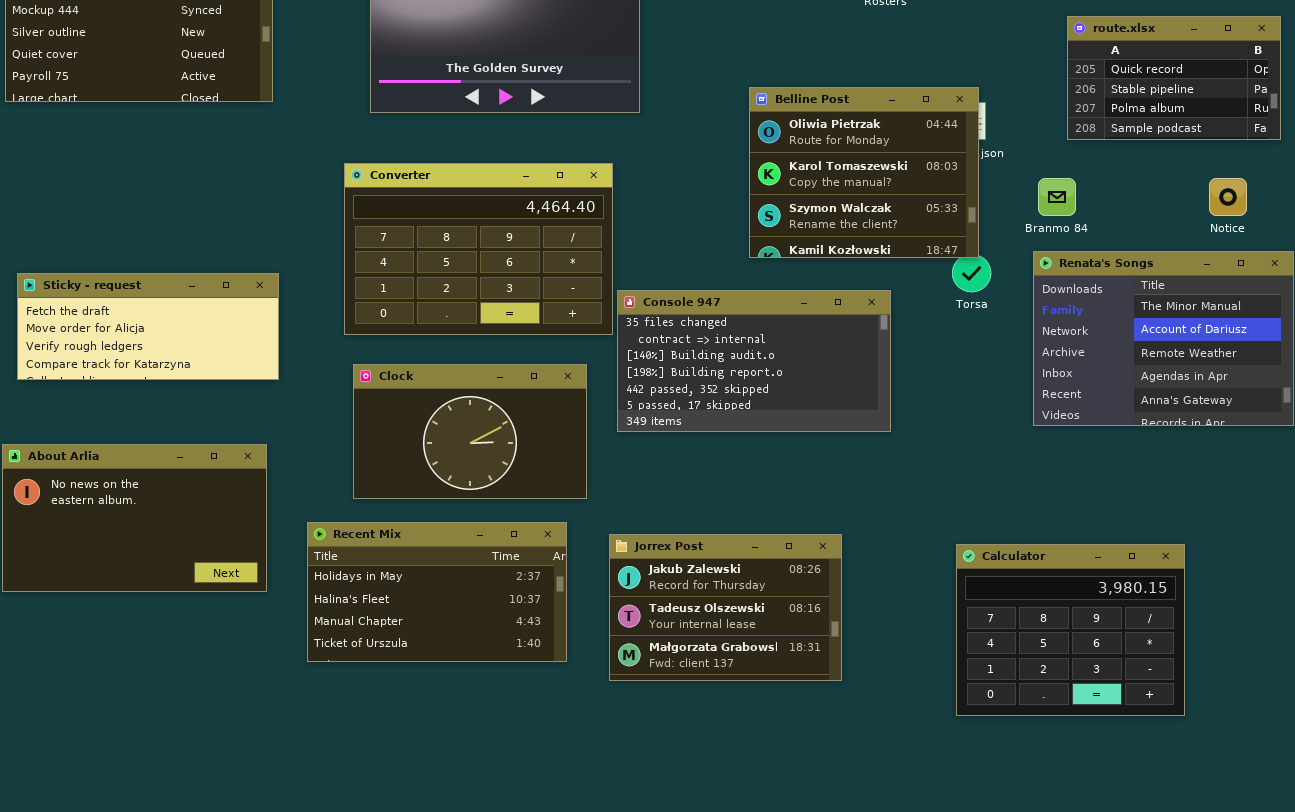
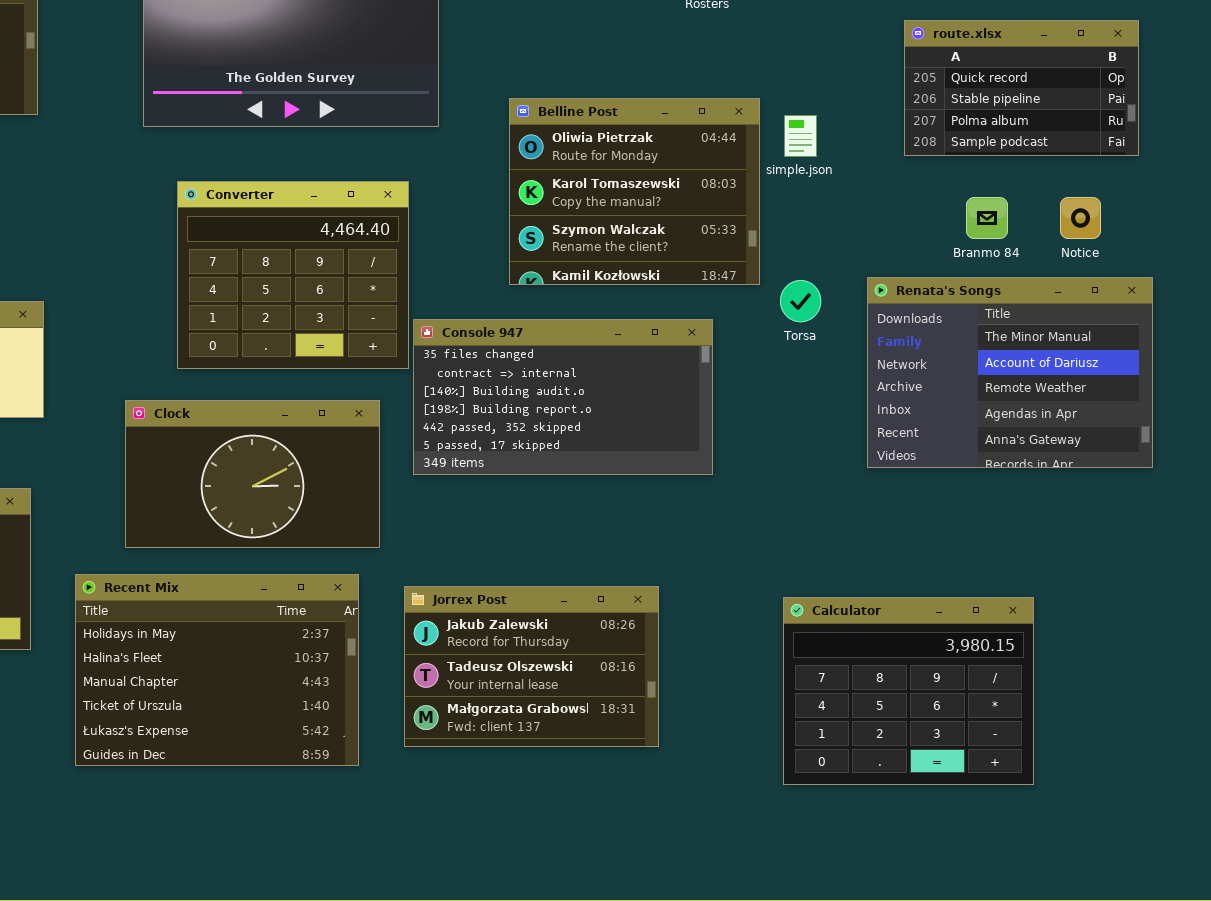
Belline Post: [749,87,979,258] -> [509,98,760,285], moved
Converter: [344,163,613,335] -> [177,181,409,369], resized
Branmo 84: [1038,178,1076,216] -> [966,197,1008,239], moved
Recent Mix: [307,522,567,662] -> [75,574,359,766], resized

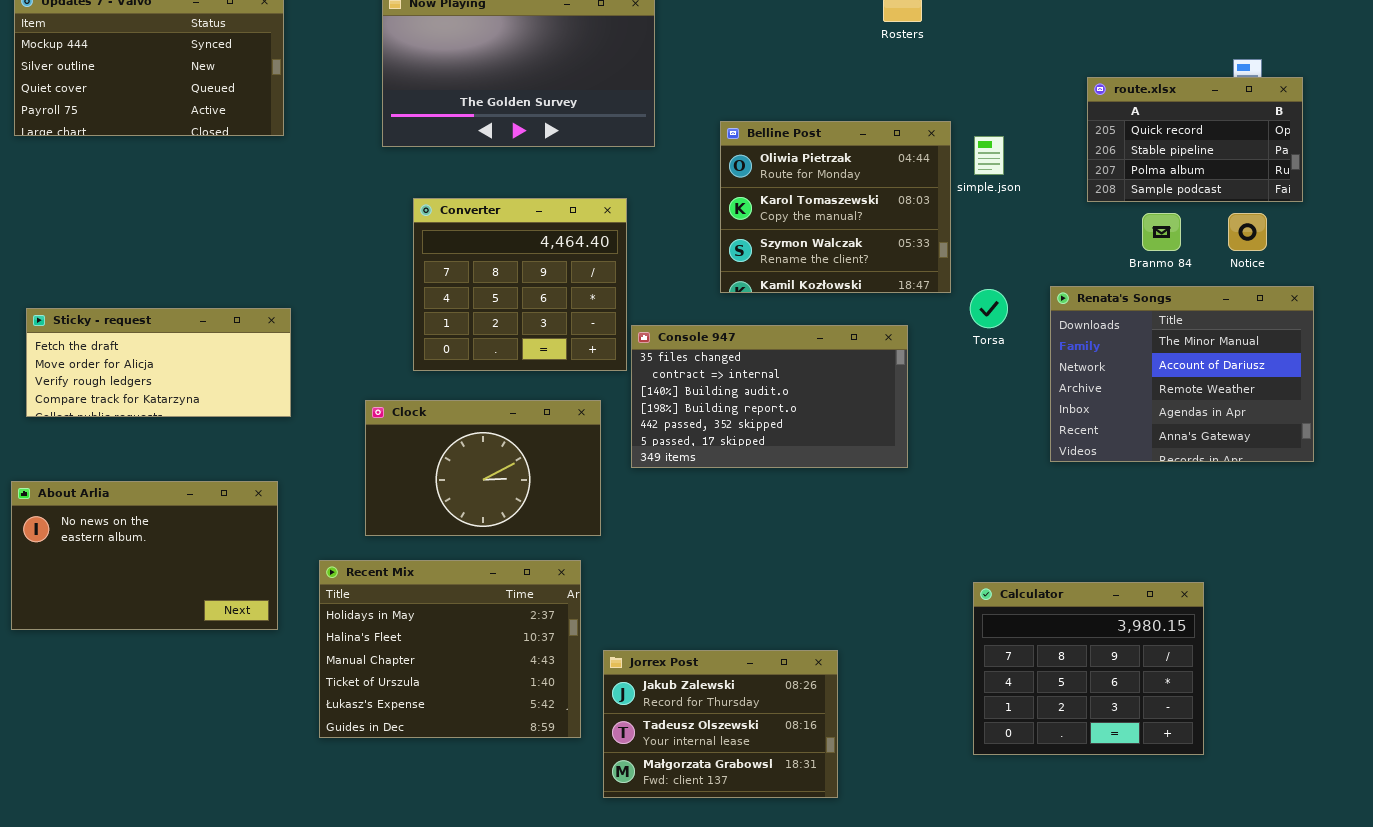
route.xlsx: [904,20,1139,156] -> [1087,77,1303,202], moved
Jorrex Post: [404,586,659,747] -> [603,650,838,798], moved

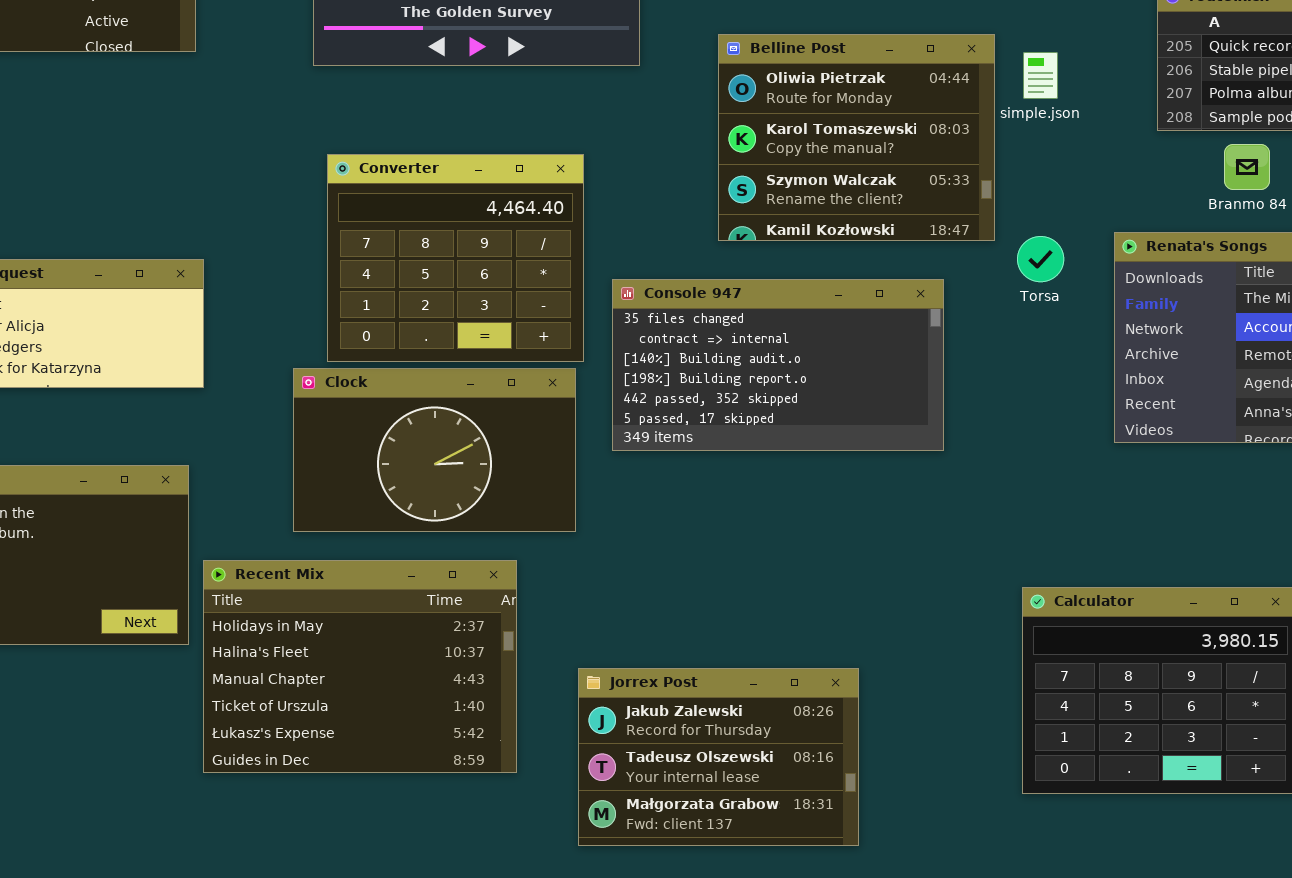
Converter: [413,198,627,371] -> [327,154,584,362], moved
Recent Mix: [319,560,581,738] -> [203,560,517,773], moved

